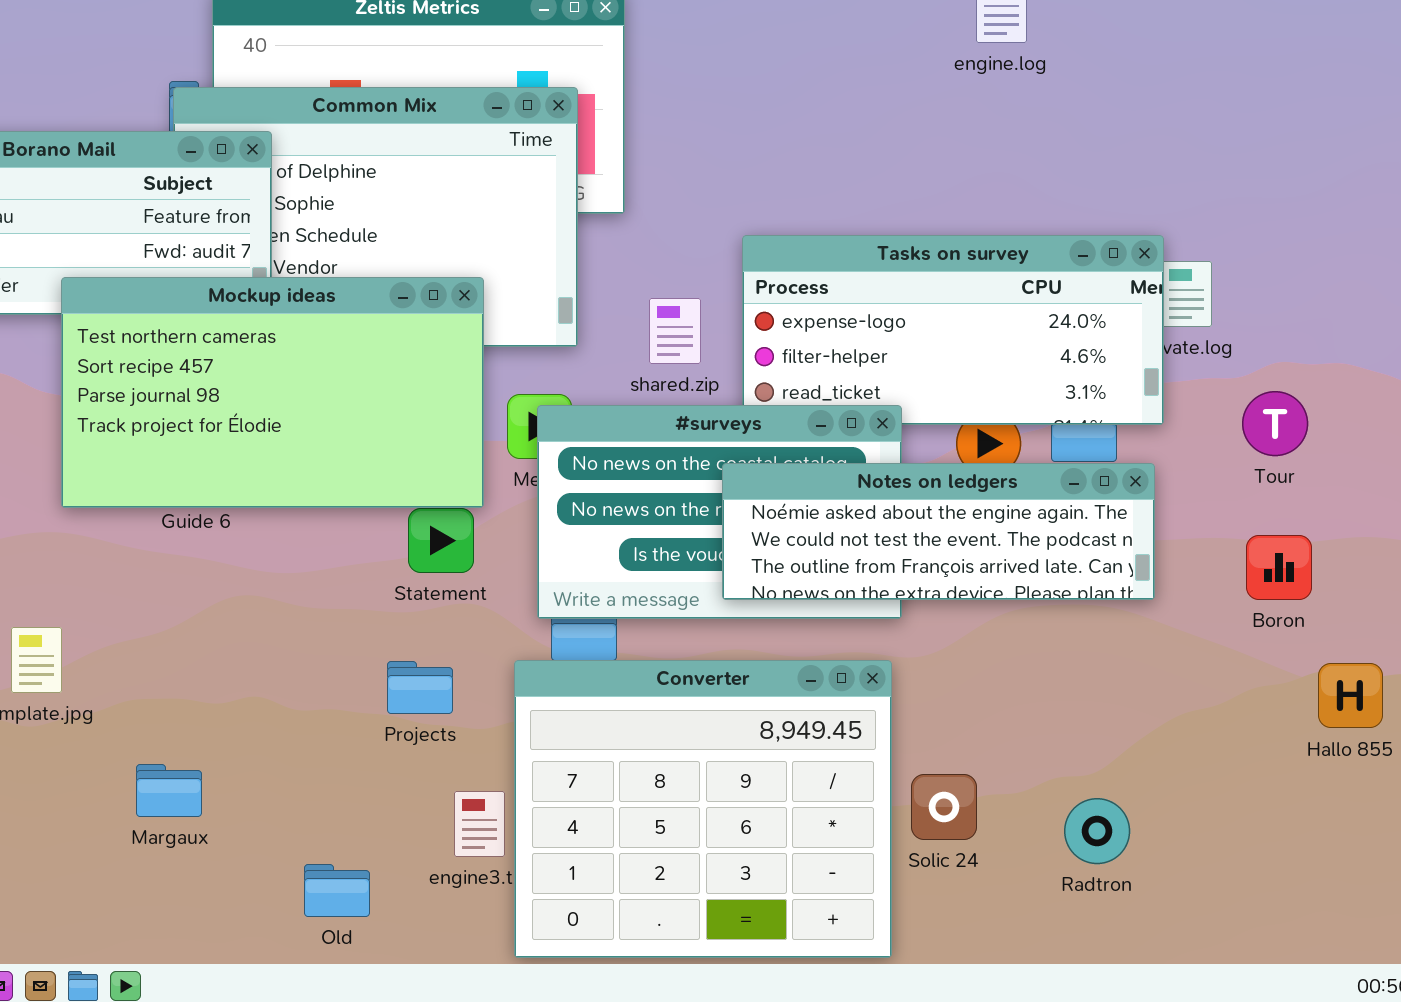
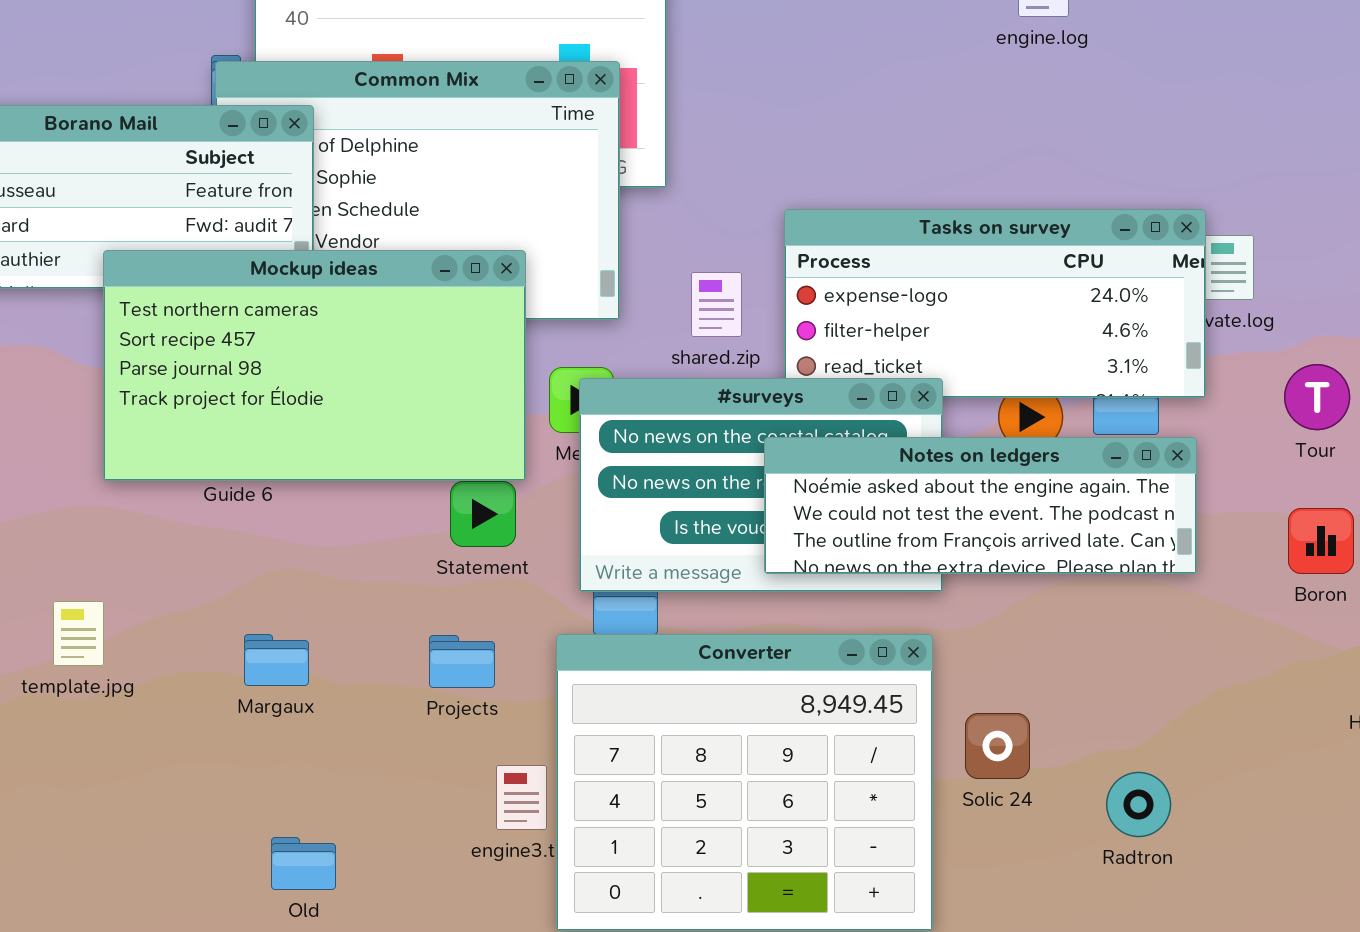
Margaux: [136,764,202,817] -> [244,634,309,686], moved
Solic 24: [911,774,977,840] -> [965,713,1030,779], moved
Old: [304,864,370,917] -> [271,837,336,890], moved

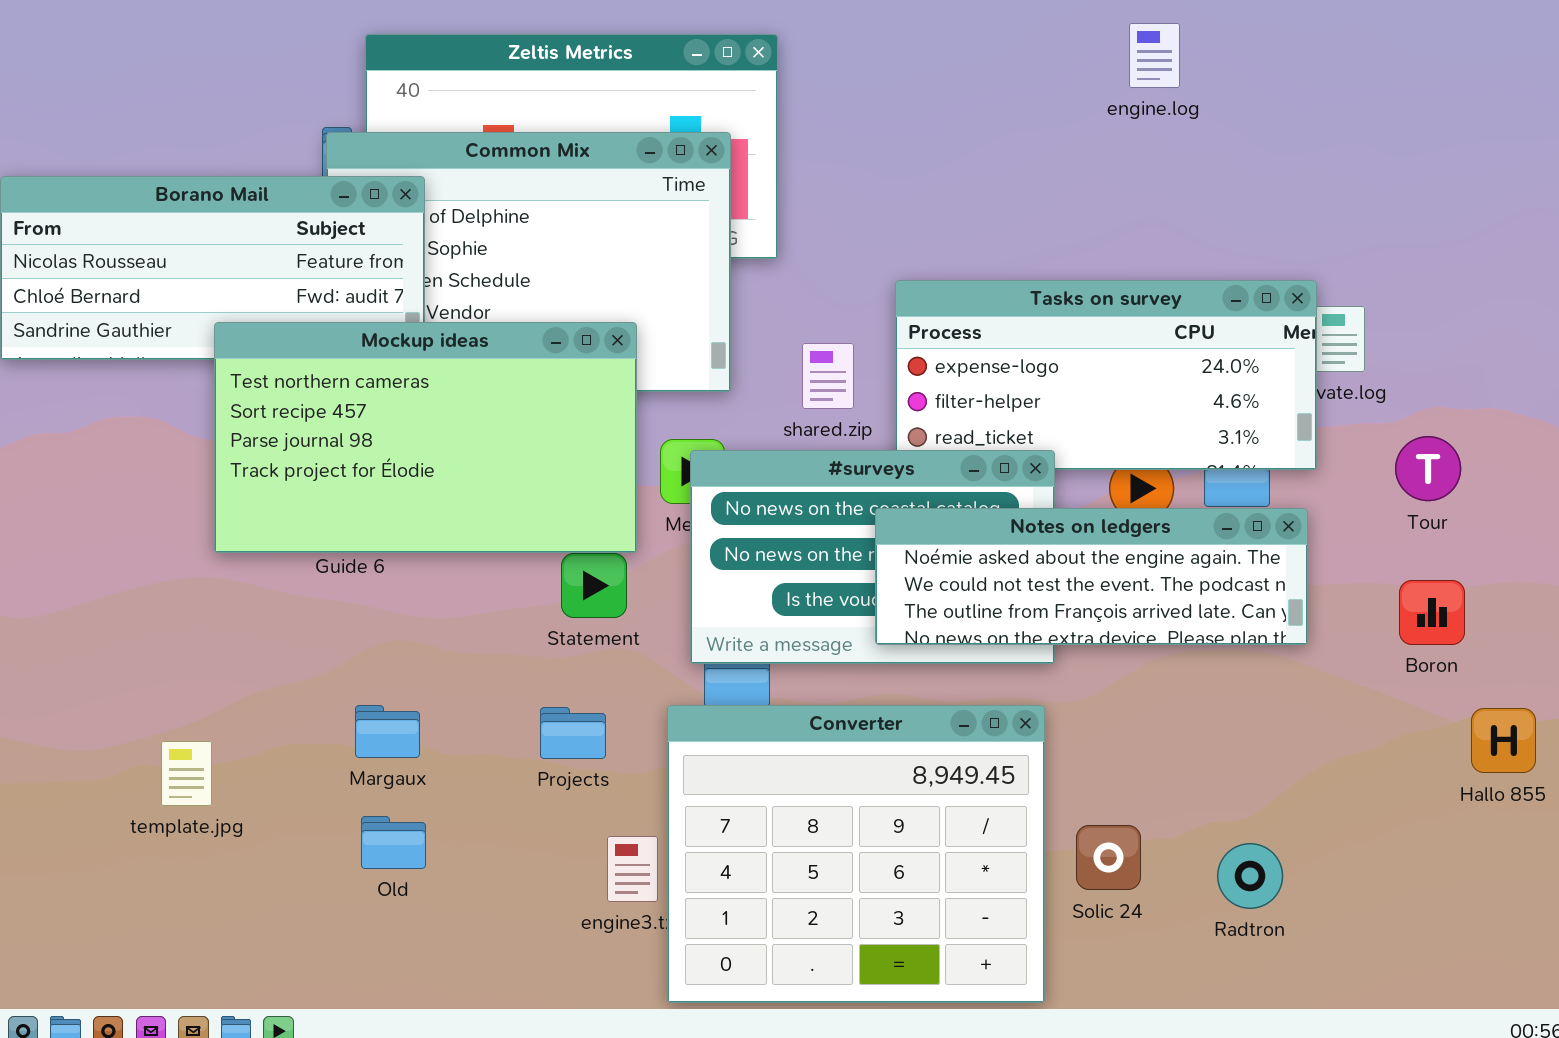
template.jpg: [53,601,104,666] -> [161,741,212,806], moved
Solic 24: [965,713,1030,779] -> [1076,825,1141,890], moved
Old: [271,837,336,890] -> [361,816,426,869], moved

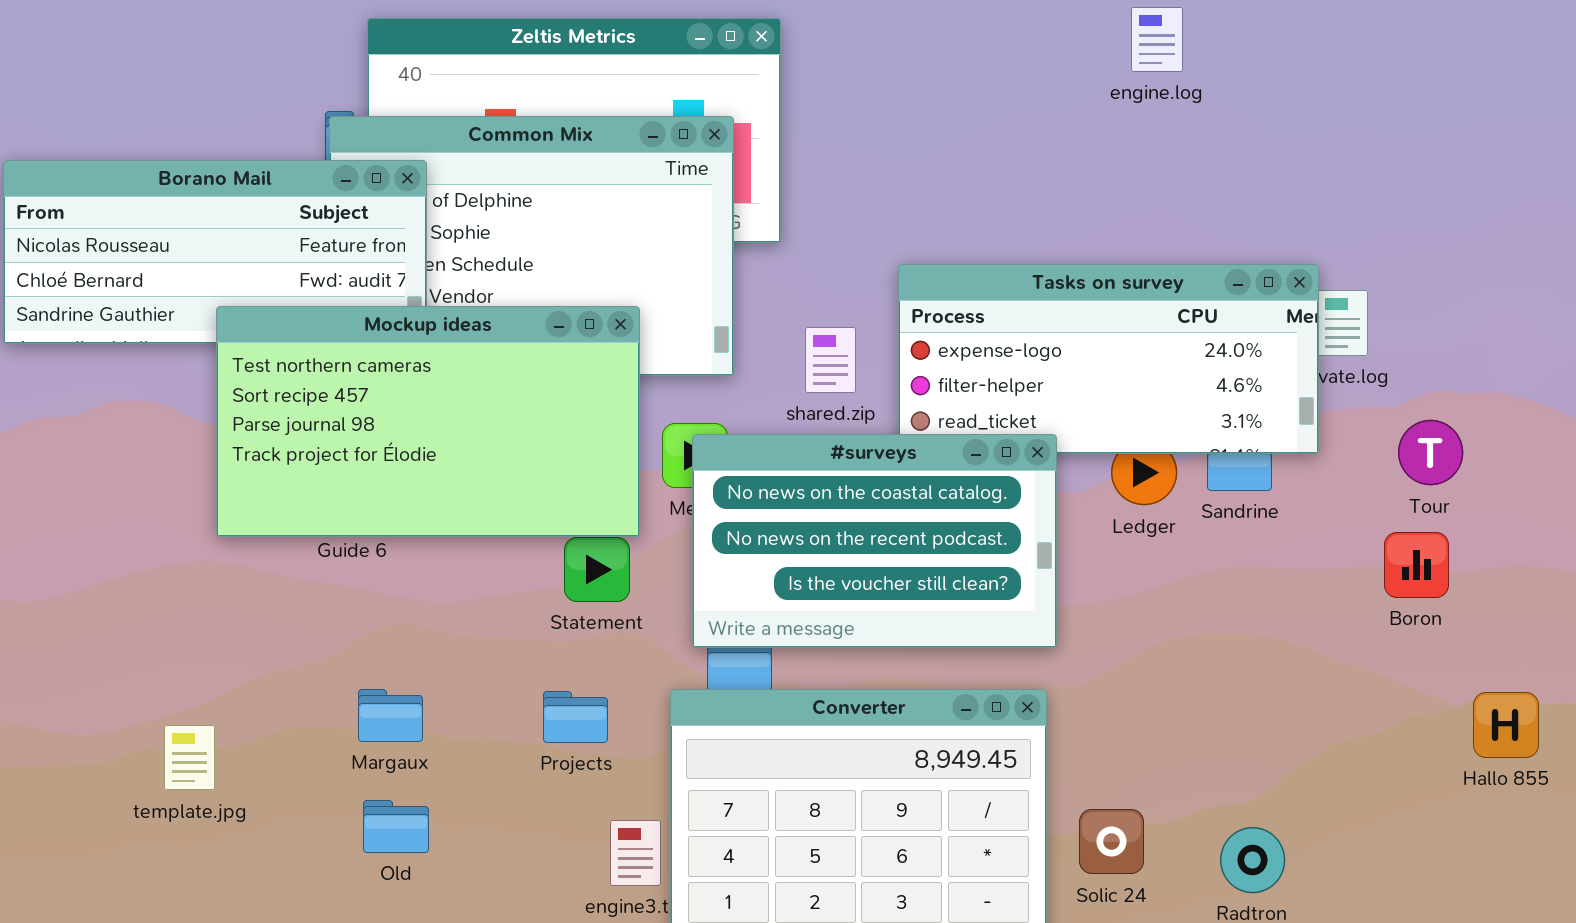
Notes on ledgers: [875,508,1308,645] -> none, closed
Boron: [1399,580,1465,645] -> [1384,532,1449,598], moved

